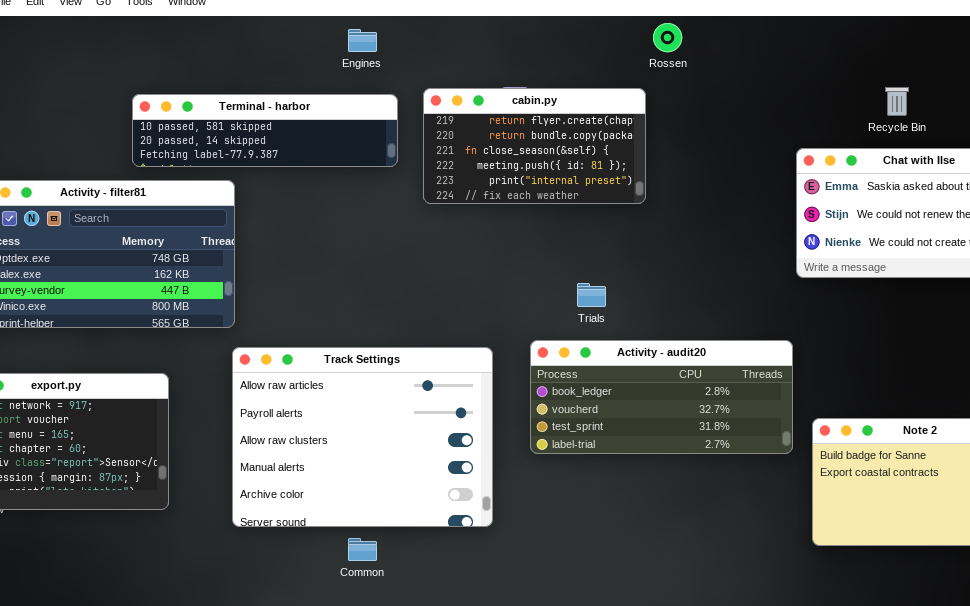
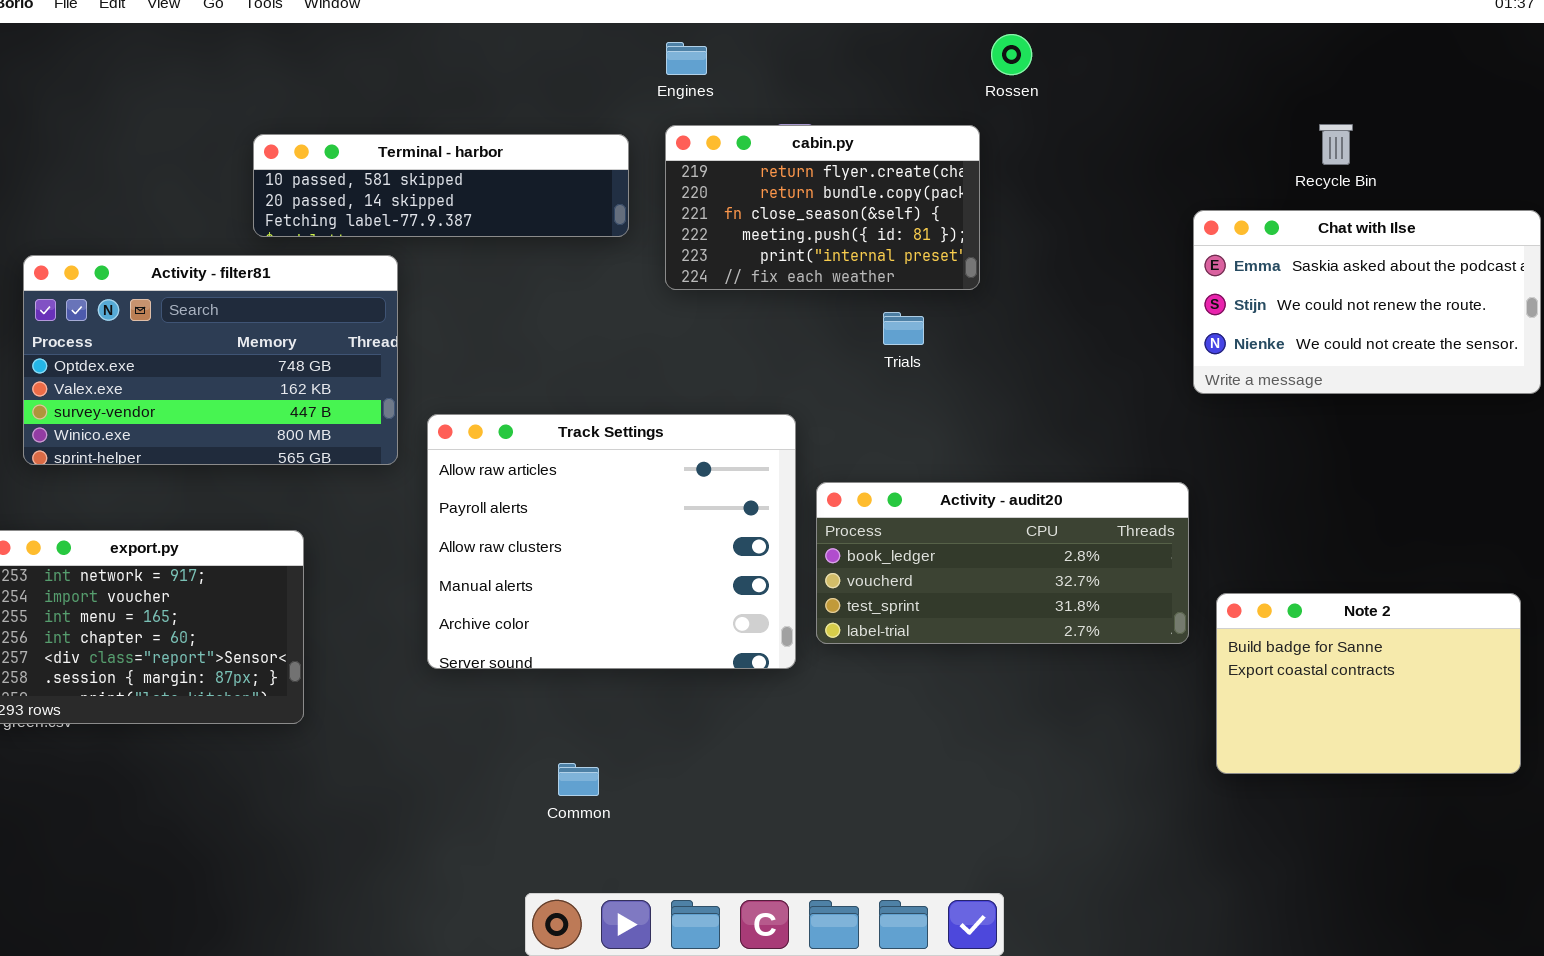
Engines: [348,29,377,52] -> [666,42,707,75], moved
Trials: [577,283,606,307] -> [883,312,924,345], moved
Track Settings: [232,347,493,527] -> [427,414,796,669], moved

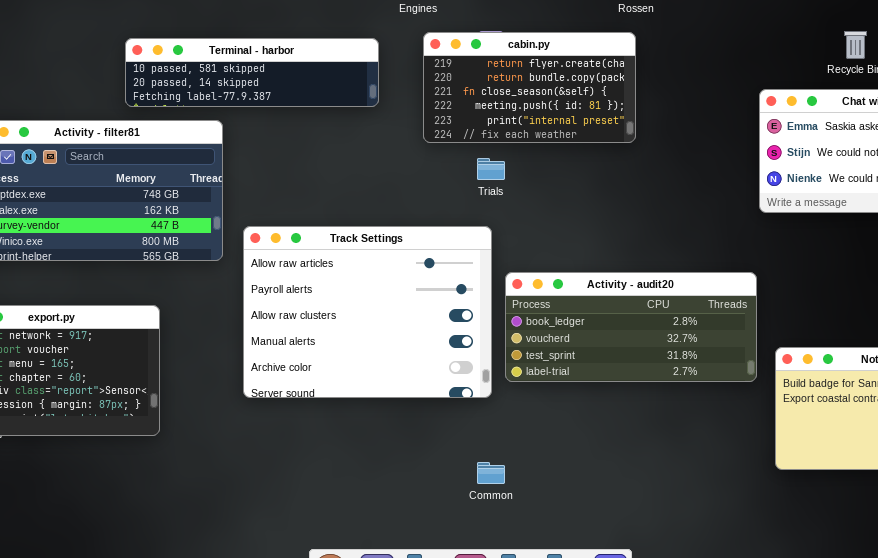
cabin.py: [665,125,980,290] -> [423,32,636,143], moved
Trials: [883,312,924,345] -> [477,158,505,180], moved
Common: [558,763,599,796] -> [477,462,505,484], moved

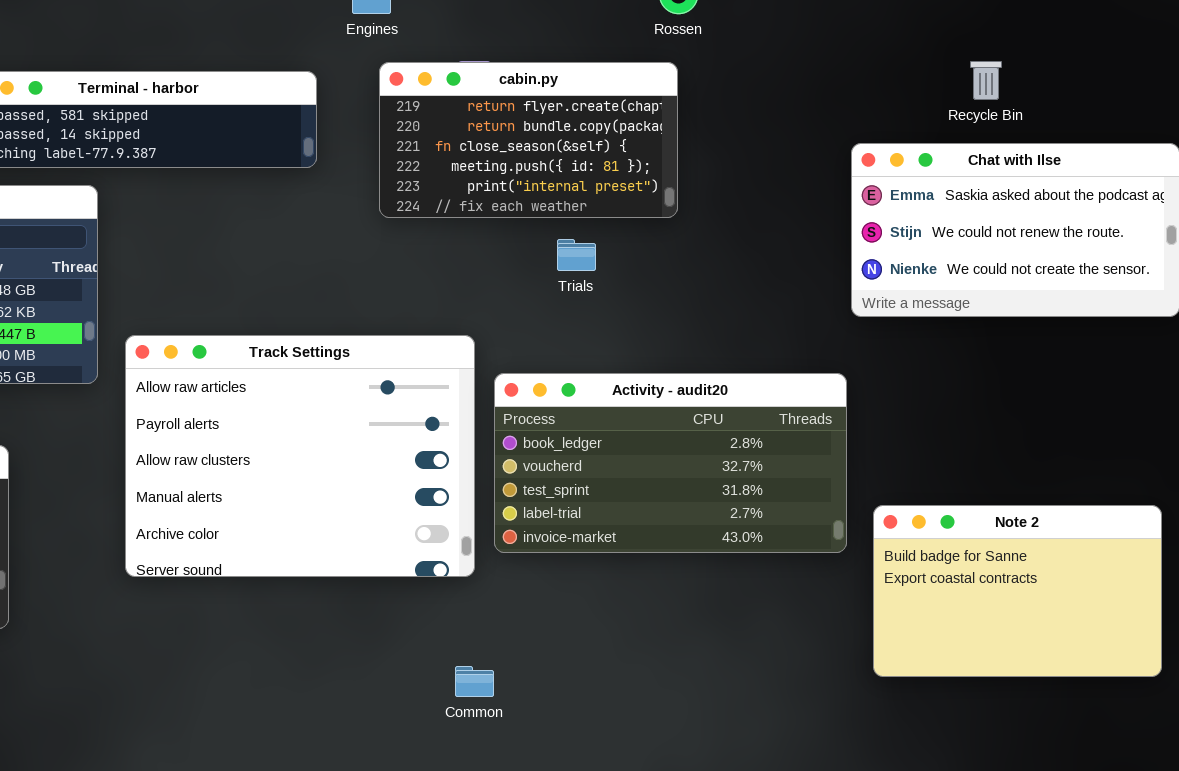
Trials: [477,158,505,180] -> [557,239,596,271], moved
Activity - audit20: [505,272,757,382] -> [494,373,847,553], resized

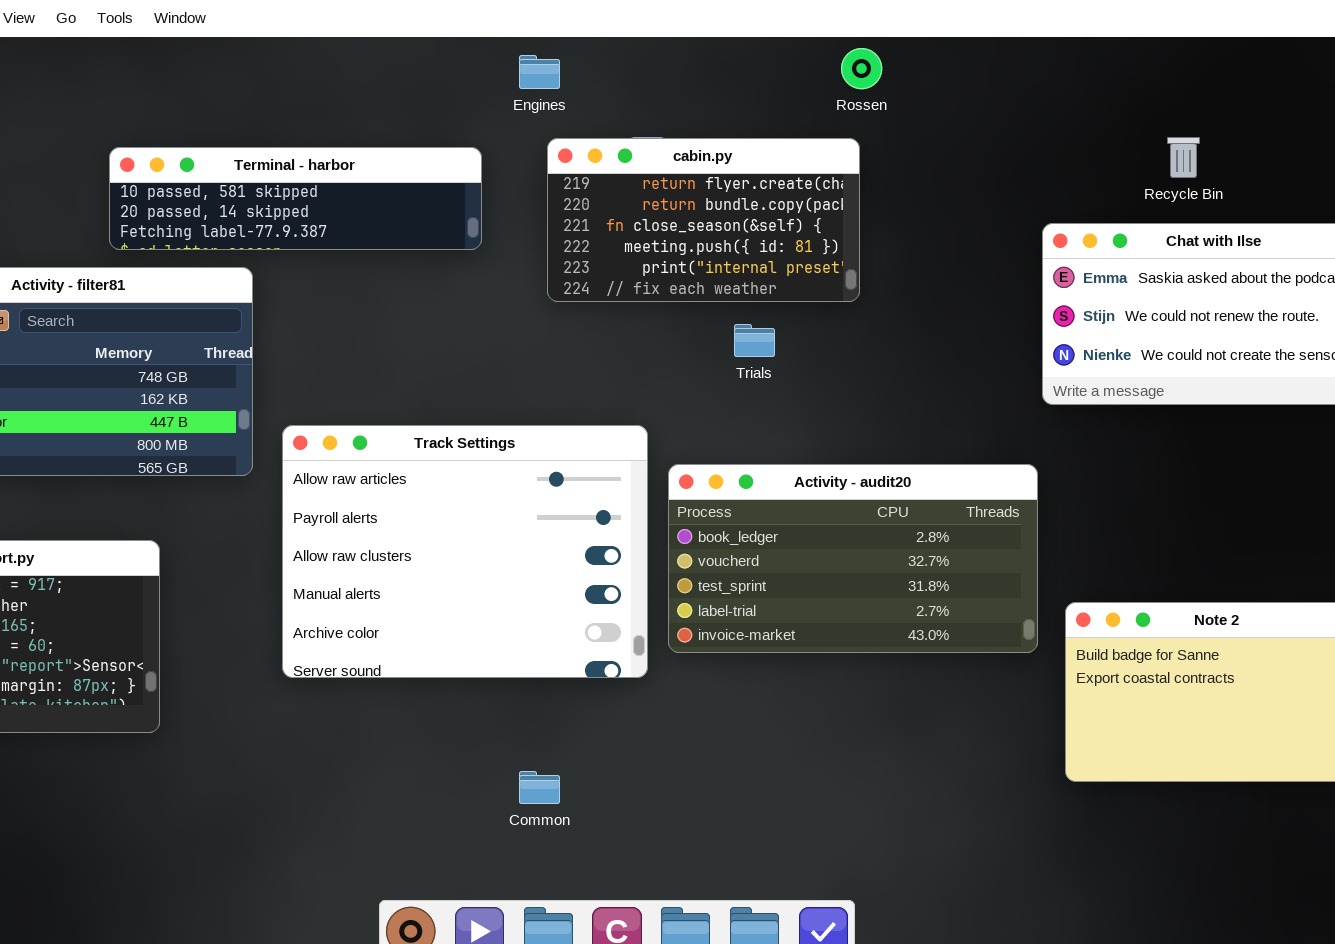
Common: [455,666,494,697] -> [519,771,560,804], moved

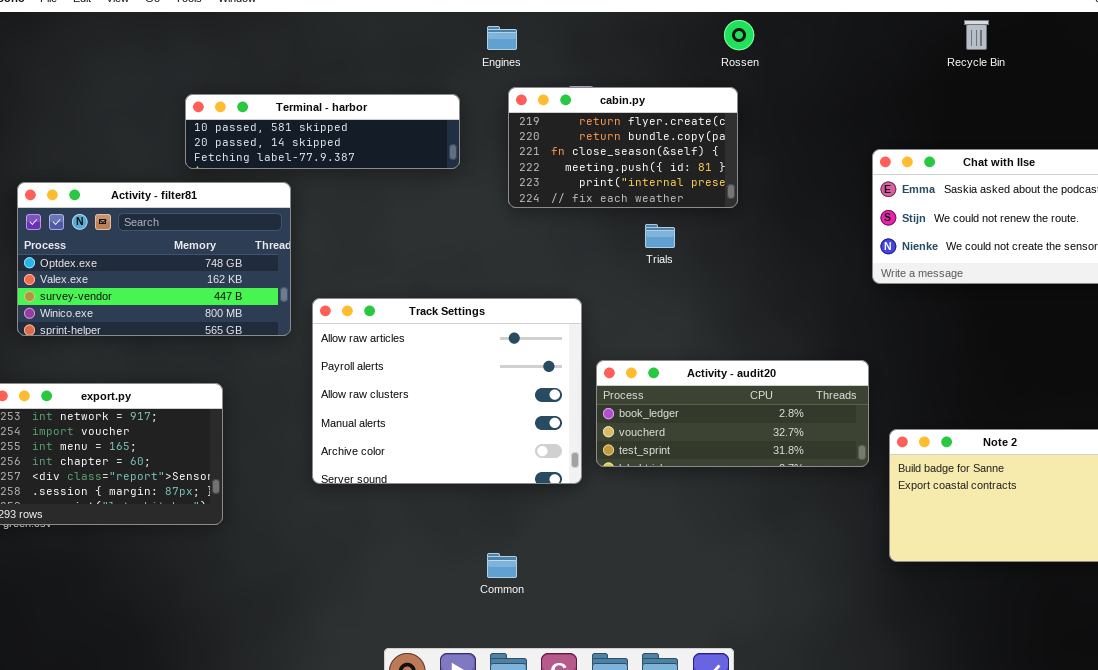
Recycle Bin: [1167,137,1200,178] -> [964,20,989,50], moved
Activity - audit20: [668,464,1038,653] -> [596,360,869,467], resized

